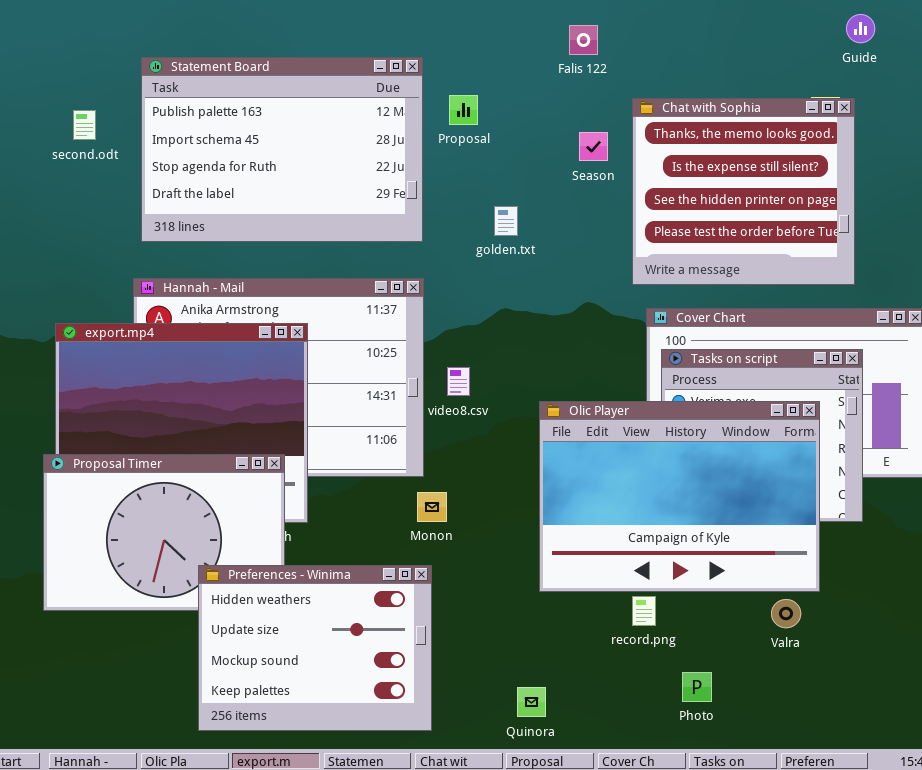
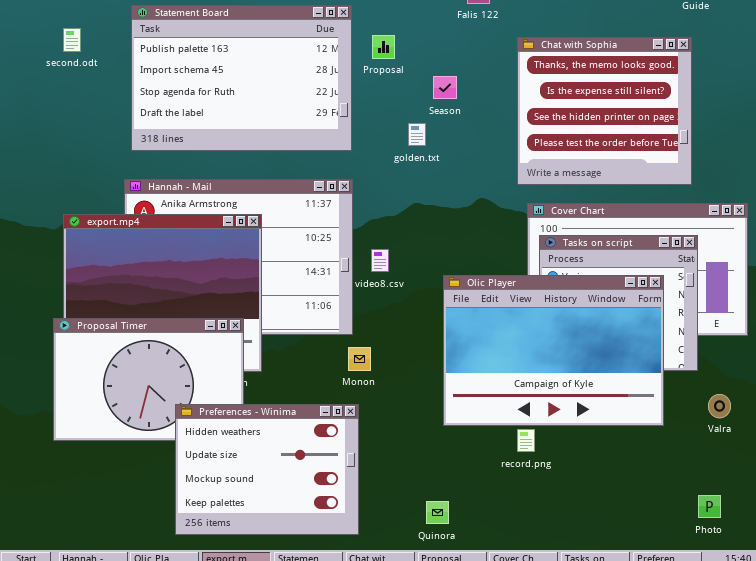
second.odt: [73,110,96,140] -> [63,28,81,52], moved
Season: [579,132,608,161] -> [433,76,457,99], moved
Valra: [771,599,801,628] -> [708,394,731,418], moved
Photo: [682,672,712,702] -> [698,495,721,518], moved

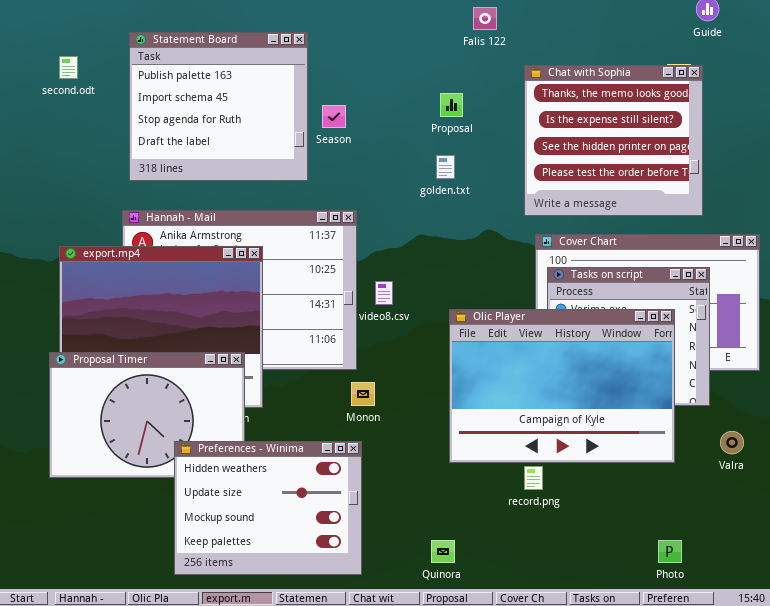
Statement Board: [131,5,352,151] -> [129,32,308,181], resized
Proposal: [372,35,395,59] -> [440,93,463,117], moved
Season: [433,76,457,99] -> [322,105,346,128], moved
golden.txt: [408,123,426,146] -> [436,155,455,179], moved
Photo: [698,495,721,518] -> [658,540,682,563], moved

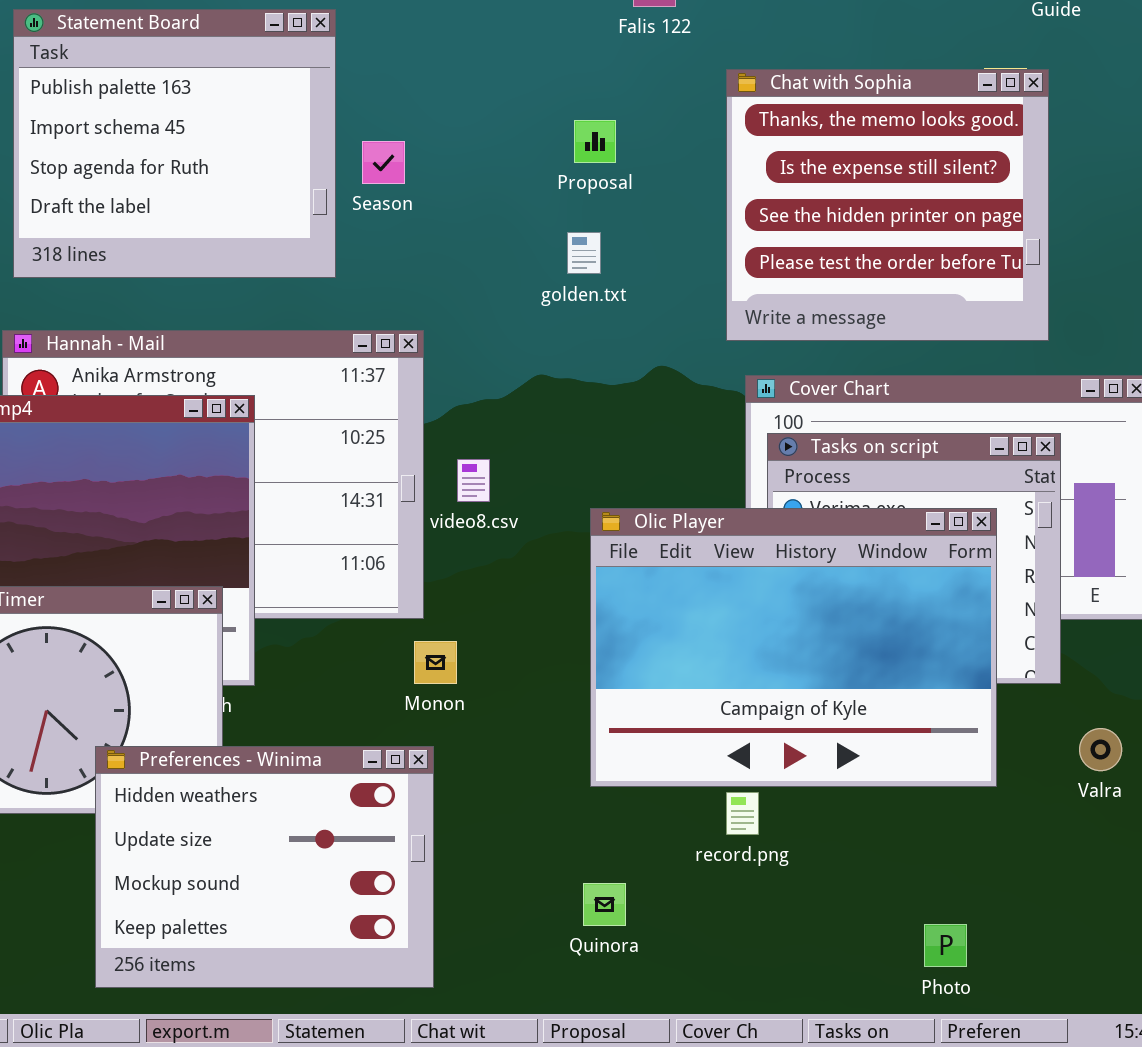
Quinora: [431,540,455,563] -> [583,883,626,926], moved
Photo: [658,540,682,563] -> [924,924,967,967], moved

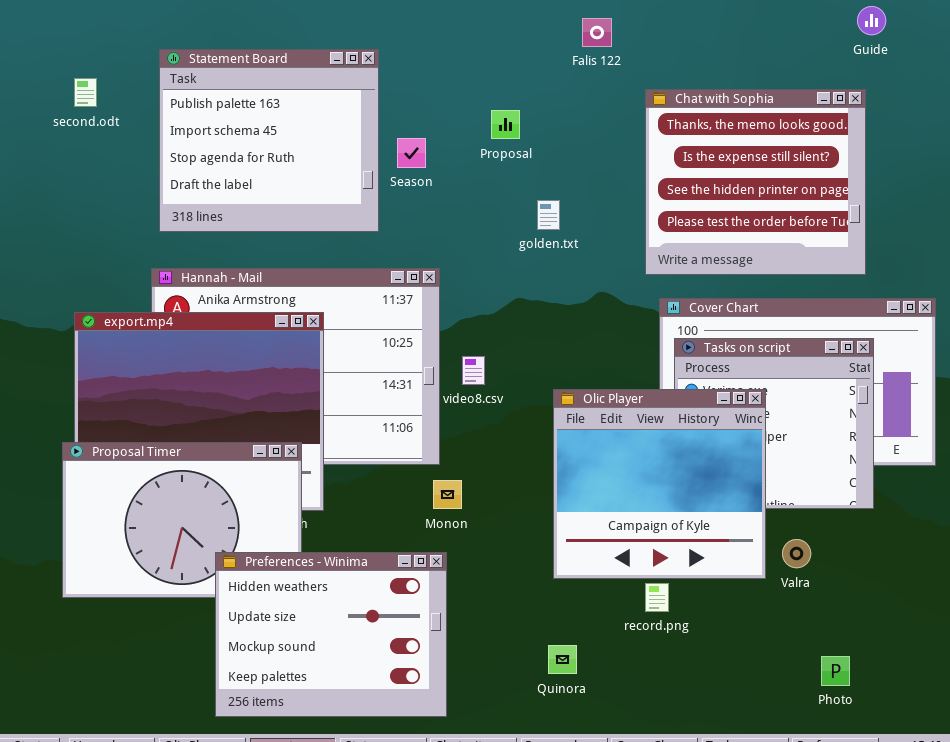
Proposal: [574,120,616,163] -> [491,110,520,139], moved
Olic Player: [590,508,997,787] -> [553,389,766,579], resized
Valra: [1079,728,1122,771] -> [782,539,811,568], moved
Photo: [924,924,967,967] -> [821,656,850,686], moved

